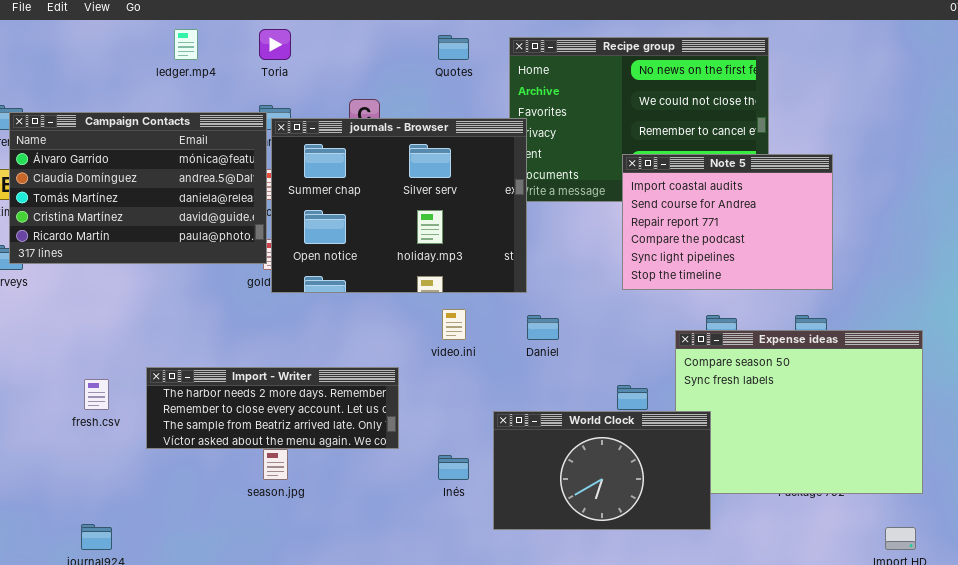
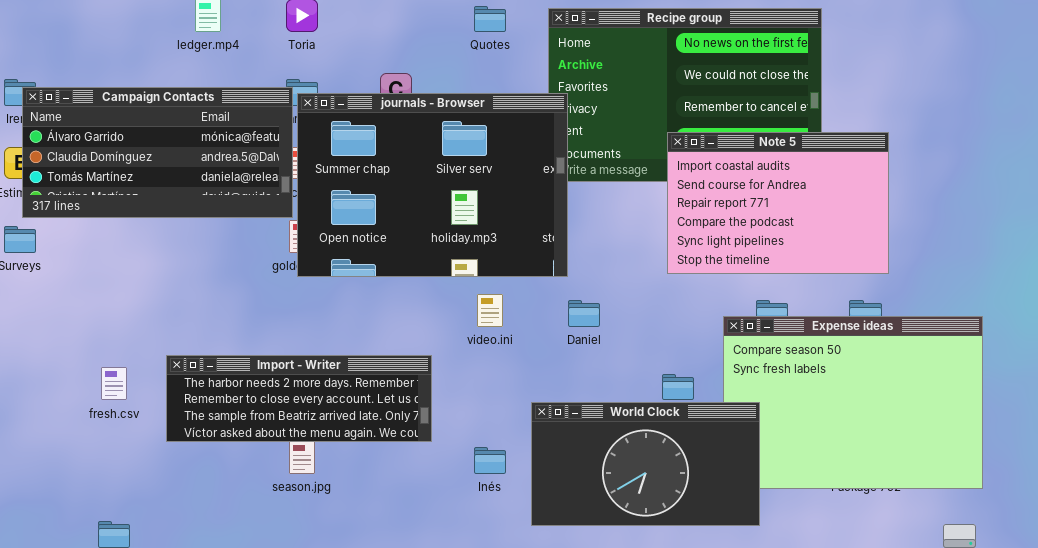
Campaign Contacts: [9,112,267,264] -> [22,87,293,218], resized

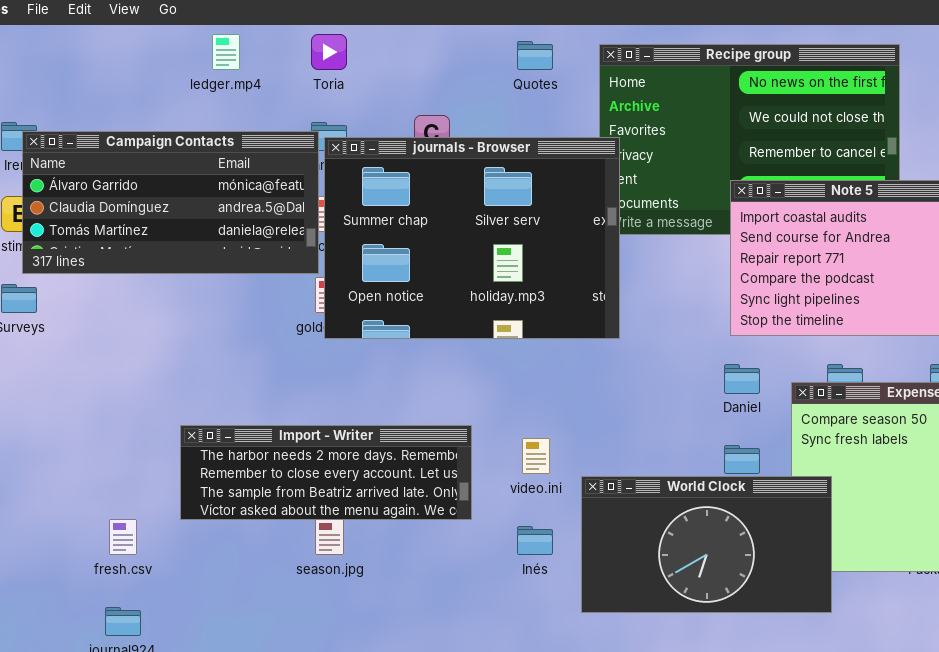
video.ini: [477,294,503,327] -> [522,438,550,474], moved
Daniel: [568,300,600,327] -> [724,364,760,394], moved
fresh.csv: [101,367,127,400] -> [109,519,137,555], moved

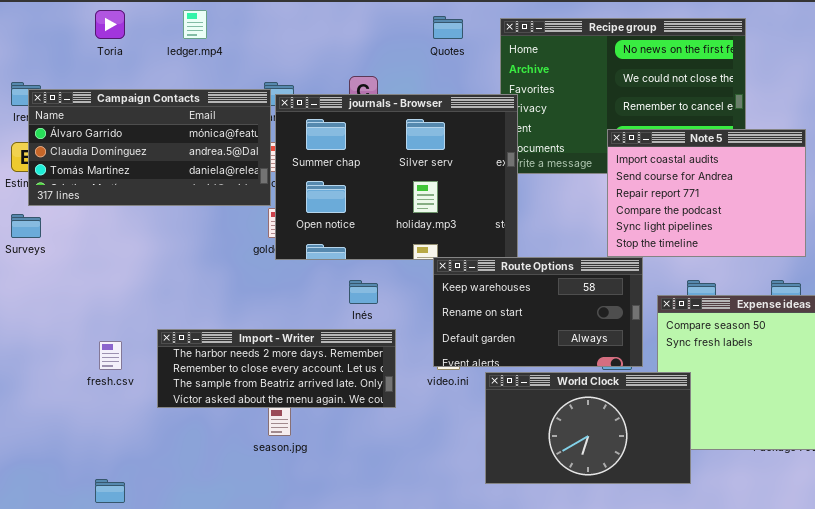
Toria: [311,34,347,70] -> [95,10,125,39], moved
Route Options: none -> [433,257,643,367], opened
fresh.csv: [109,519,137,555] -> [99,341,122,370], moved
Inés: [517,526,553,555] -> [349,280,378,304], moved

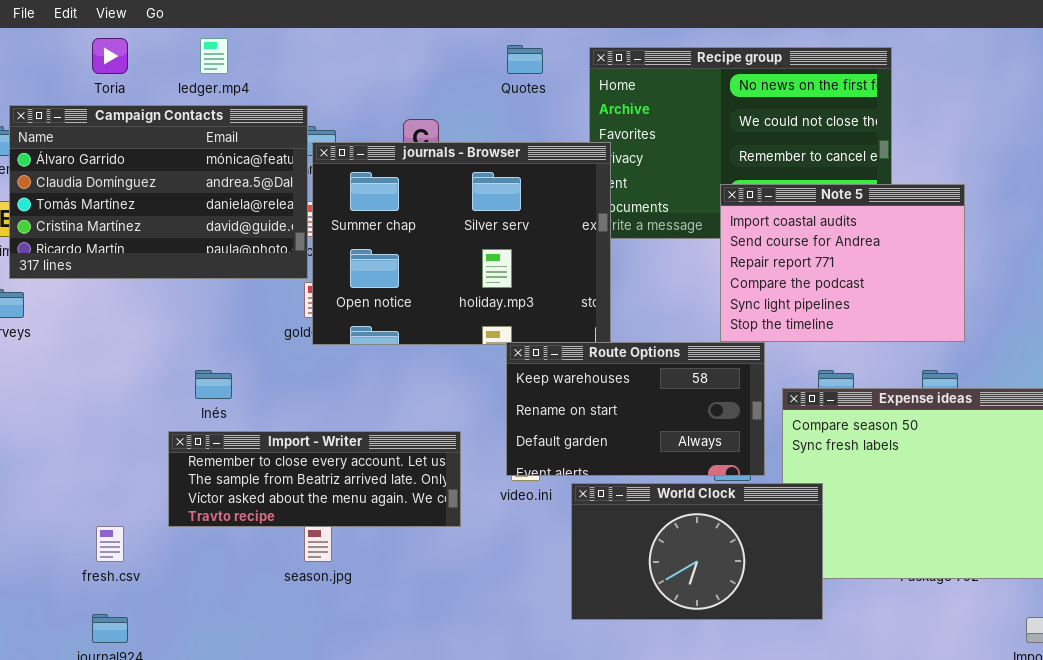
Campaign Contacts: [28,89,271,206] -> [9,105,308,279], resized
Inés: [349,280,378,304] -> [195,370,232,399], moved
Import - Writer: [157,329,396,408] -> [168,431,461,527], scrolled down 1 row
fresh.csv: [99,341,122,370] -> [96,526,124,562], moved

